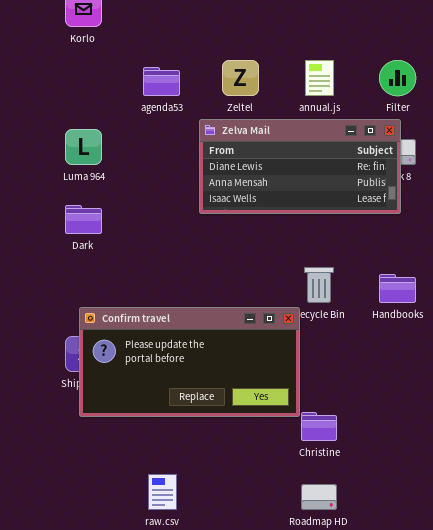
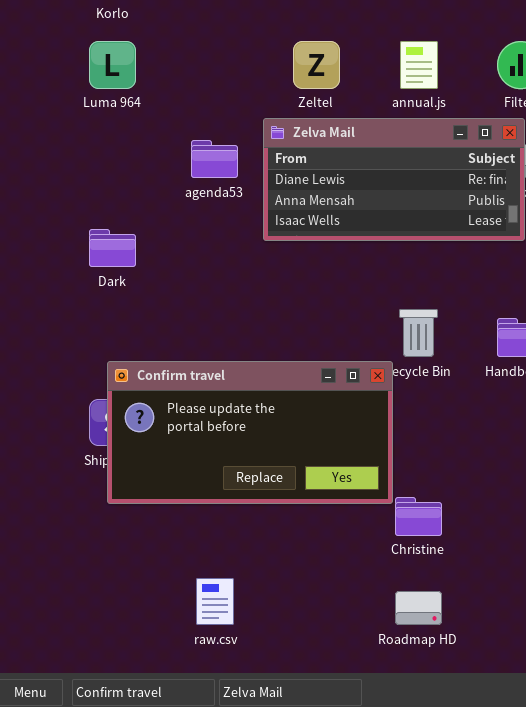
agenda53: [143,67,180,96] -> [191,140,238,178], moved
Luma 964: [65,129,102,165] -> [89,41,136,89], moved

